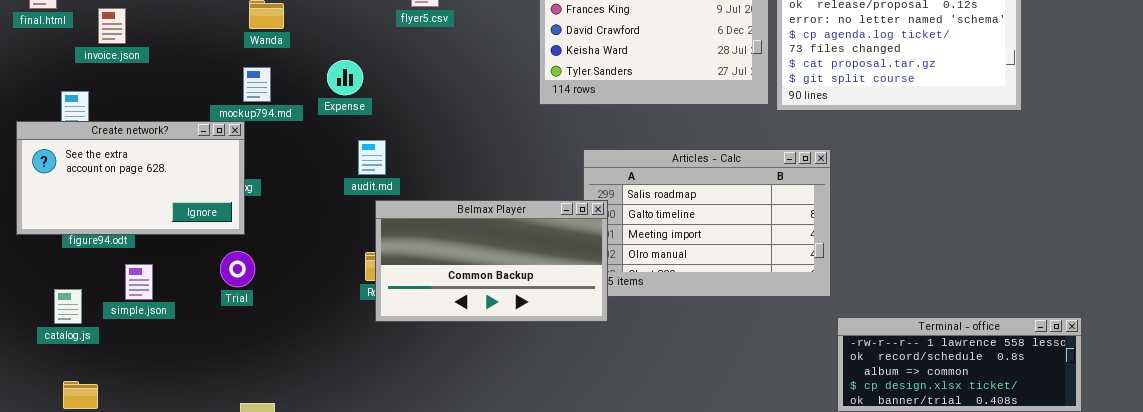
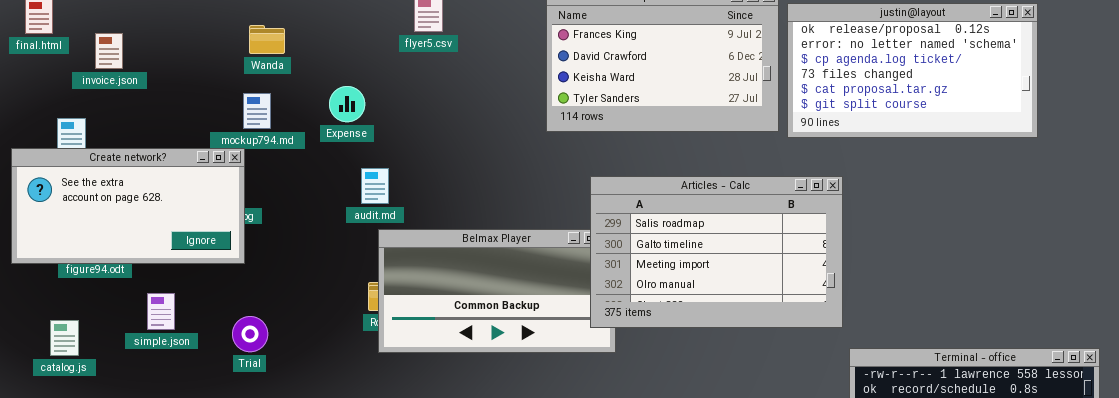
Articles - Calc: [583,149,831,297] -> [590,176,843,328], raised
Trial: [220,251,255,287] -> [232,316,268,352], moved
simple.json: [125,264,153,300] -> [147,293,175,330], moved

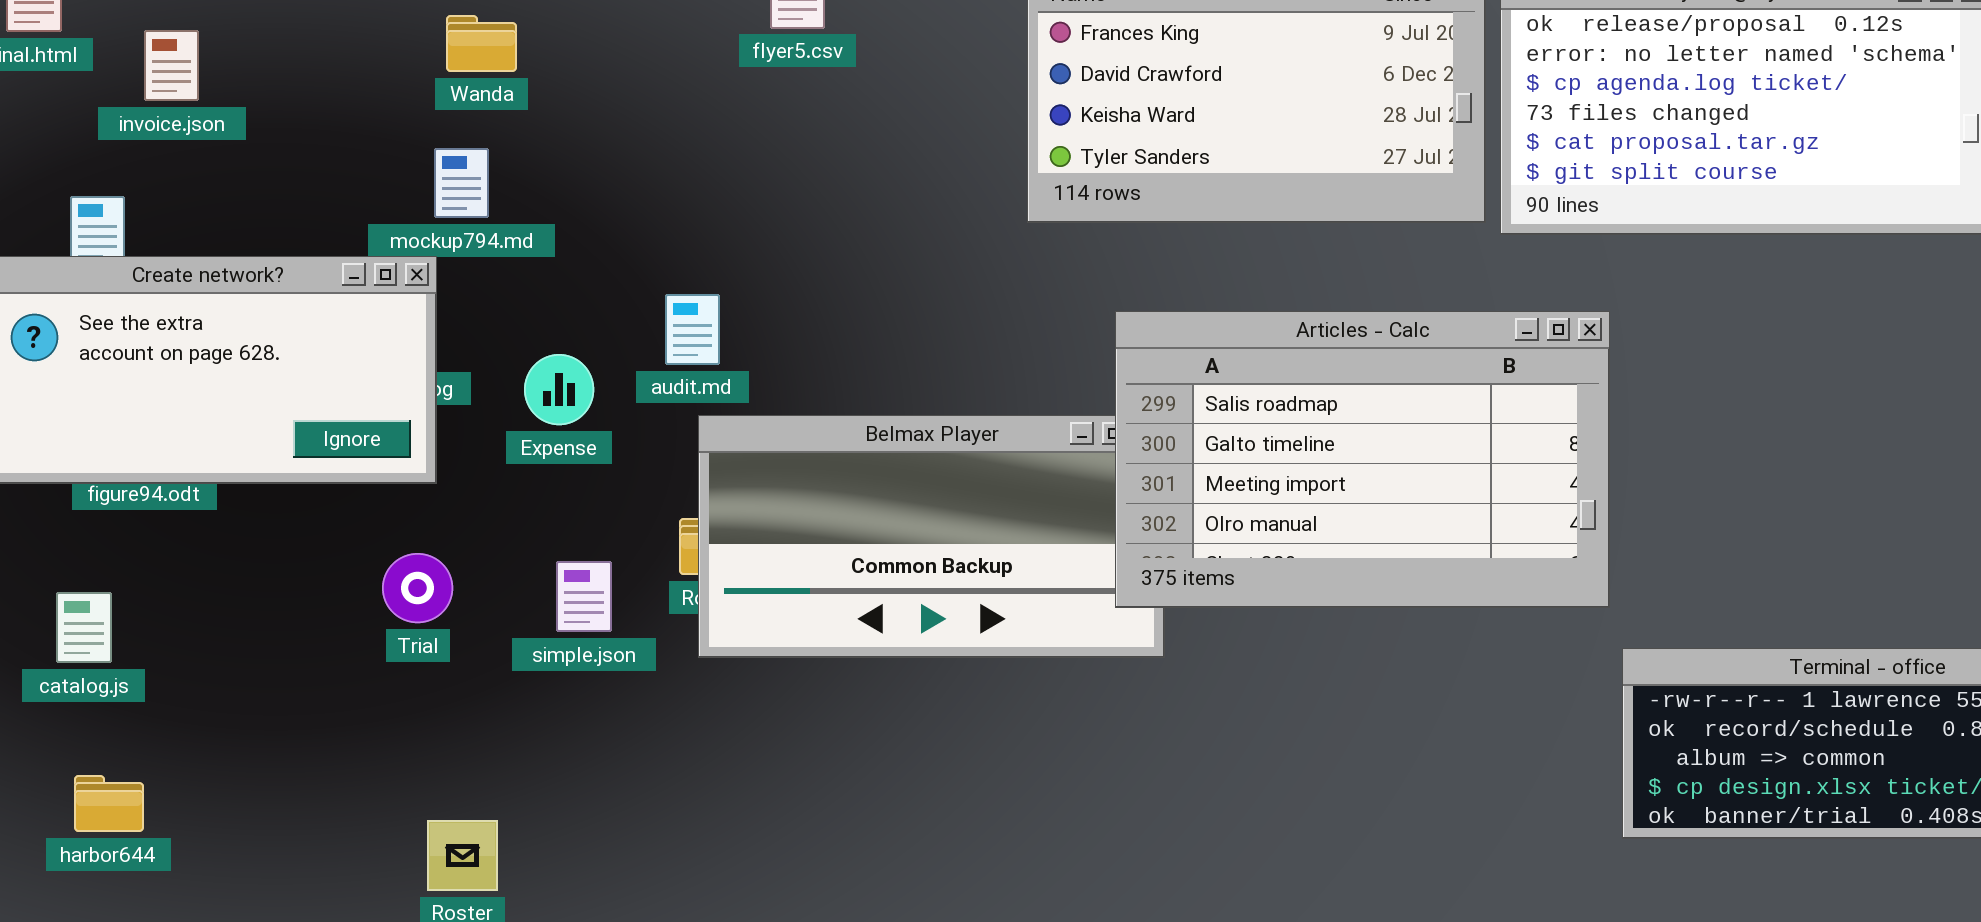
Expense: [329,86,365,122] -> [524,354,594,425], moved
simple.json: [147,293,175,330] -> [556,561,612,632], moved
Trial: [232,316,268,352] -> [382,553,453,623], moved

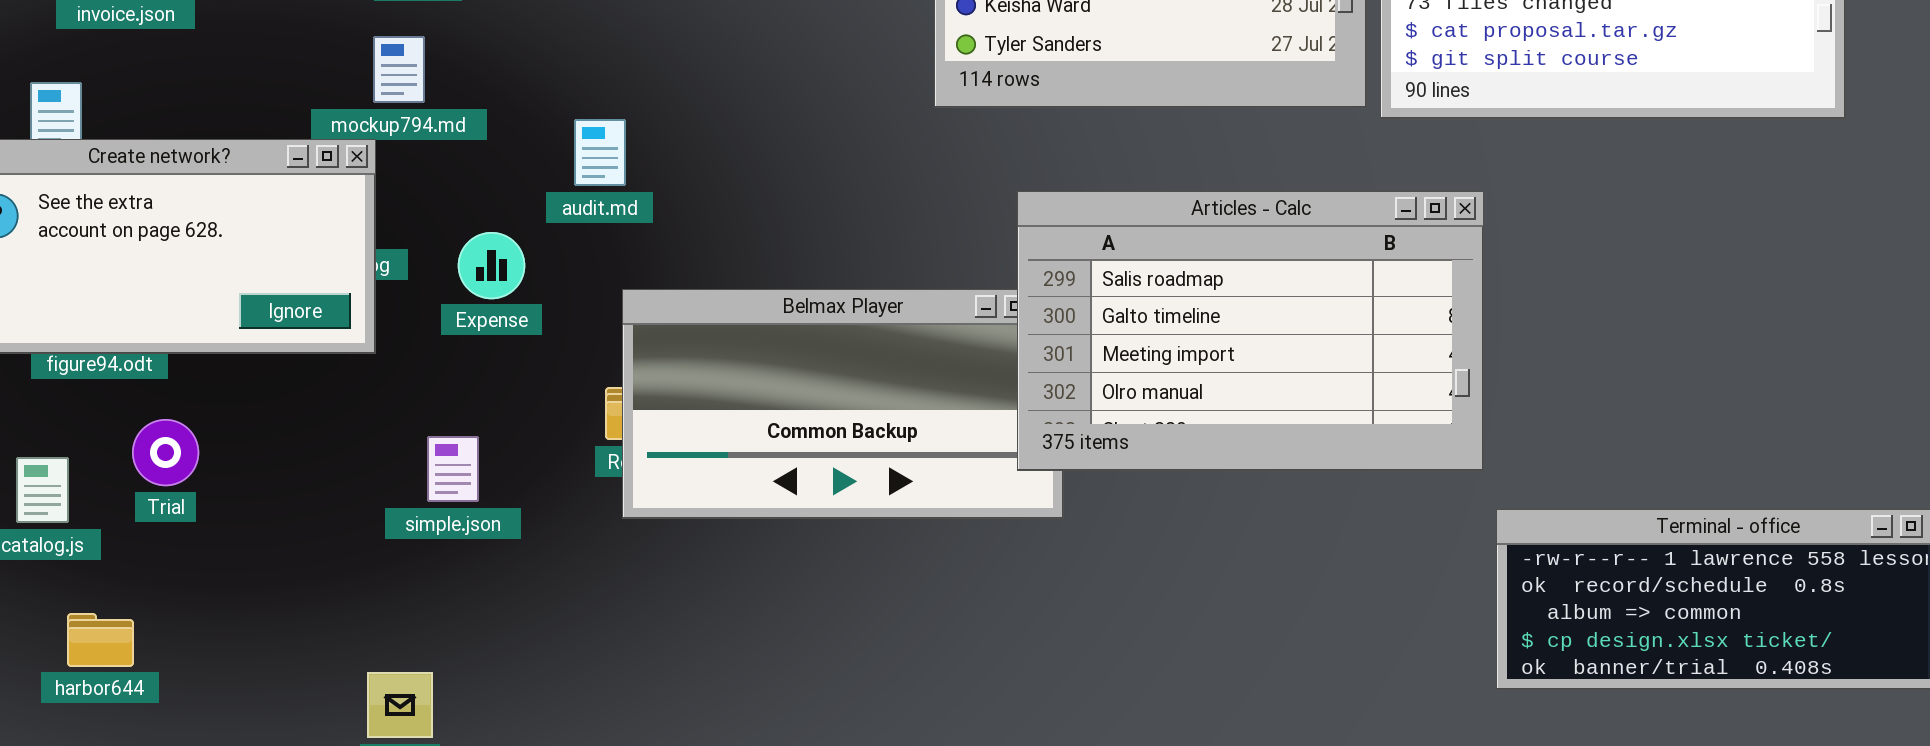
audit.md: [665,294,720,365] -> [574,119,626,186], moved
Trial: [382,553,453,623] -> [132,419,199,486], moved
simple.json: [556,561,612,632] -> [427,436,479,502], moved
harbor644: [74,775,144,832] -> [67,613,134,667], moved

